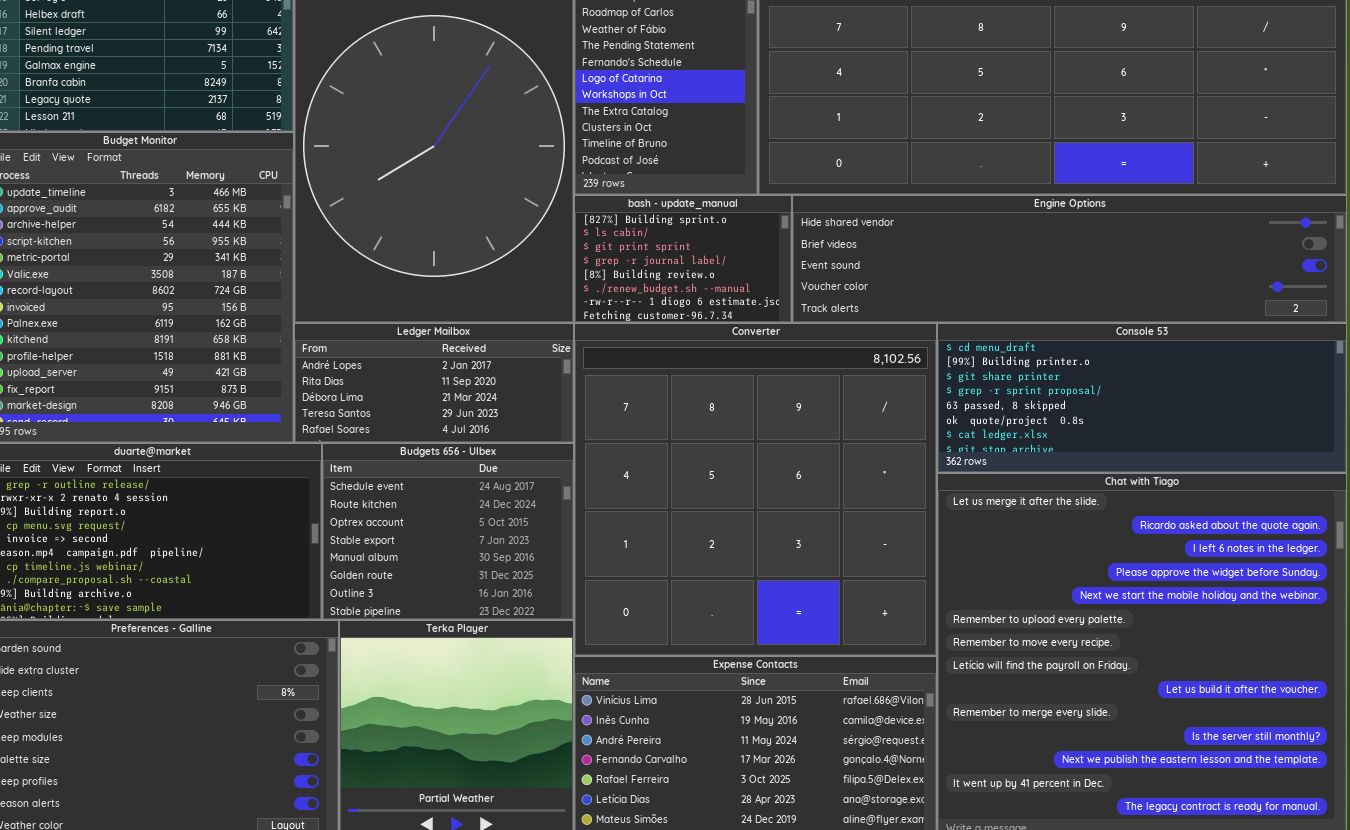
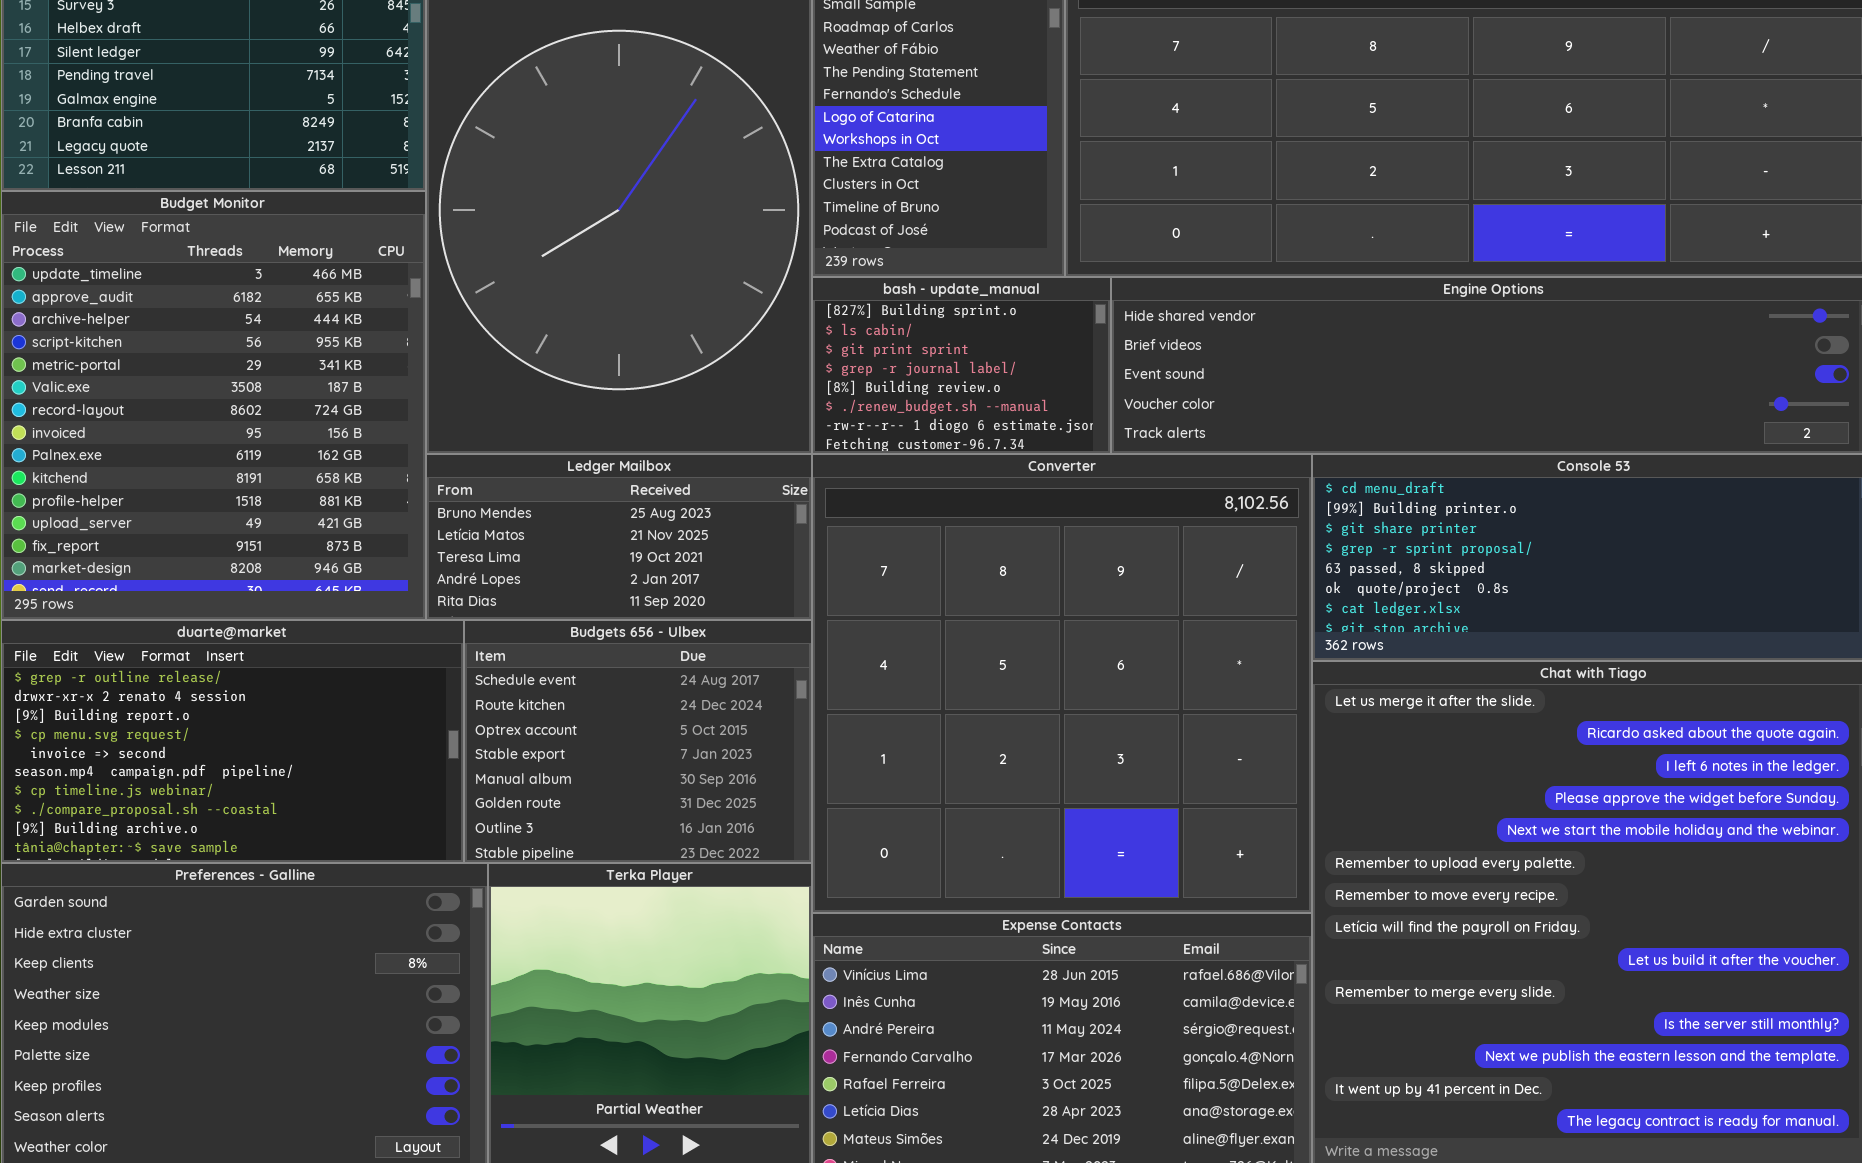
Ledger Mailbox: [294,323,574,443] -> [426,454,812,620], scrolled up 3 rows

